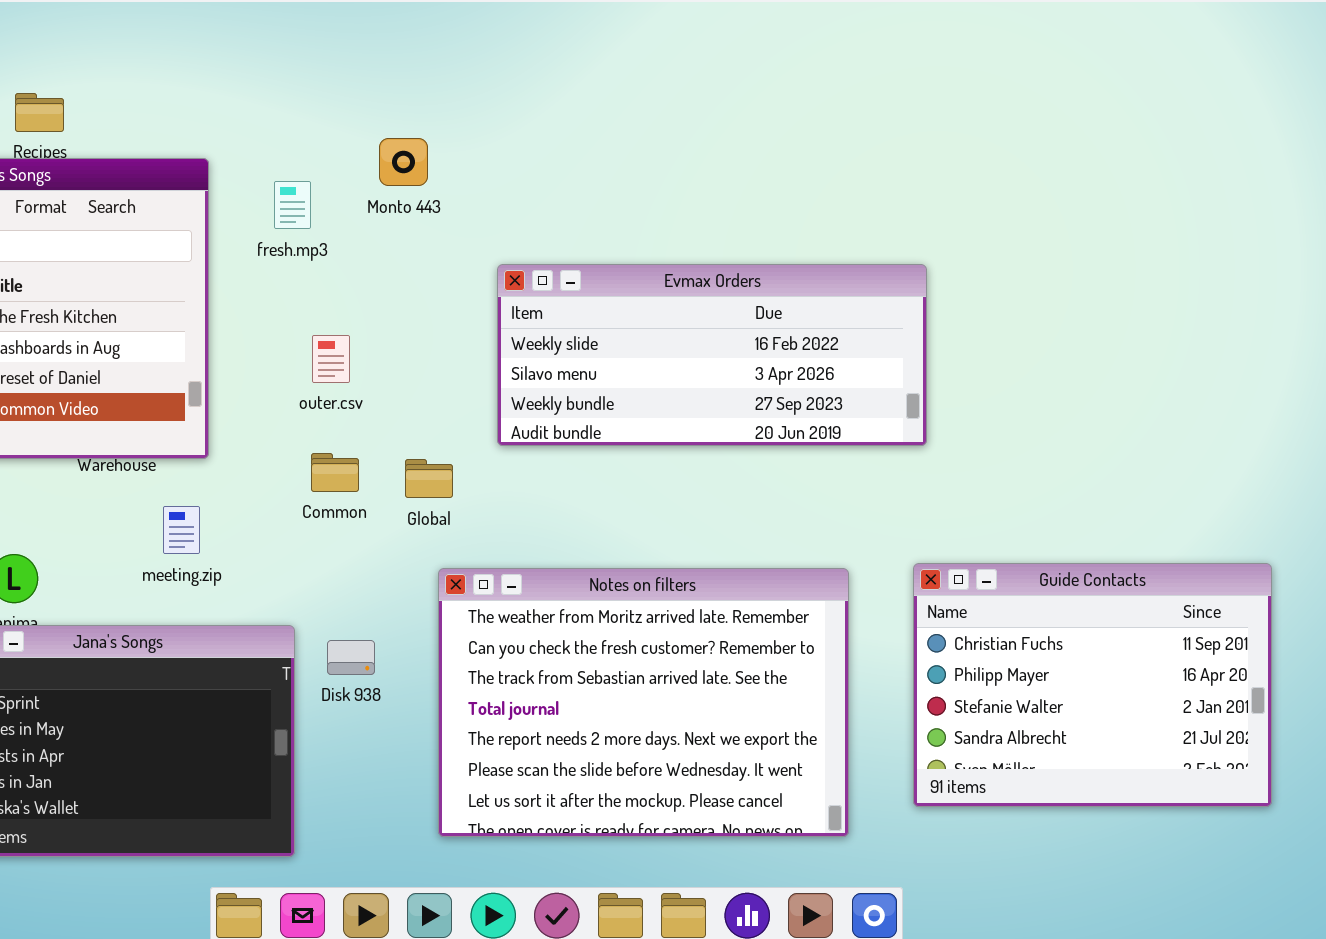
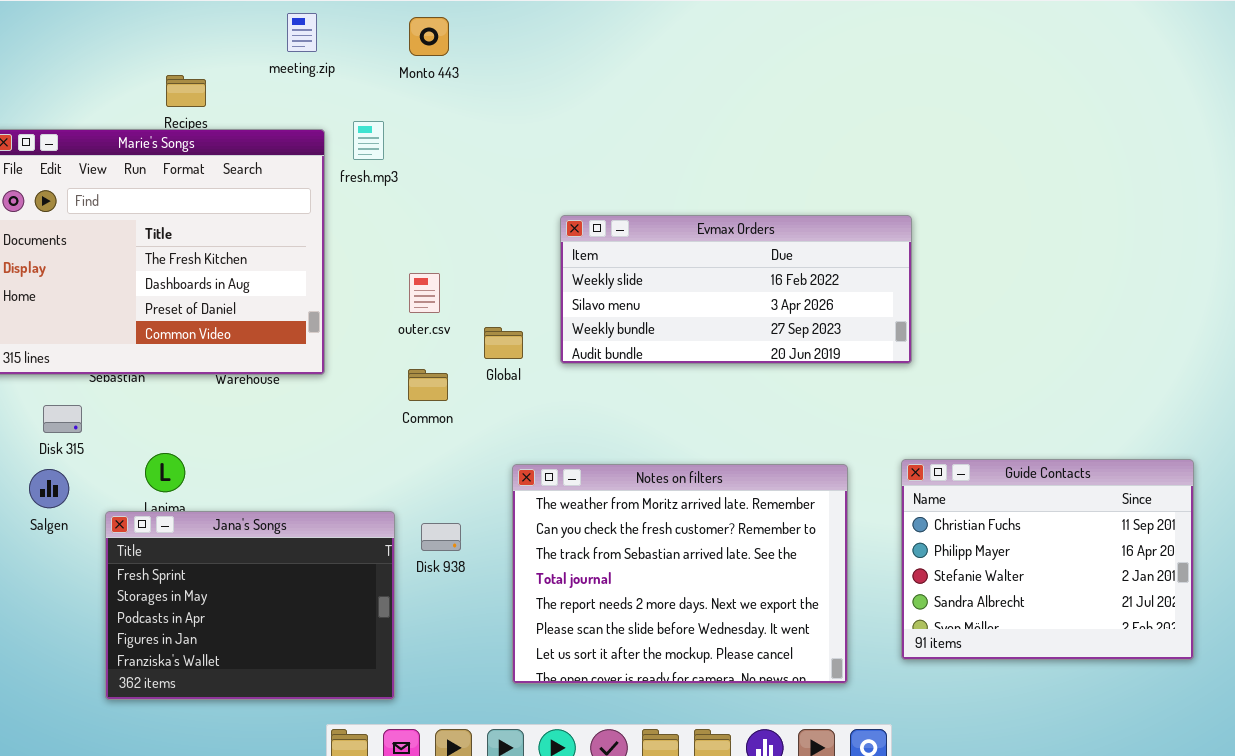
Monto 443: [379,138,428,186] -> [409,17,449,56], moved
fresh.mp3: [274,181,311,229] -> [353,121,384,160], moved
Global: [405,459,453,498] -> [484,327,523,359], moved
meeting.zip: [163,506,200,554] -> [287,13,317,52], moved

